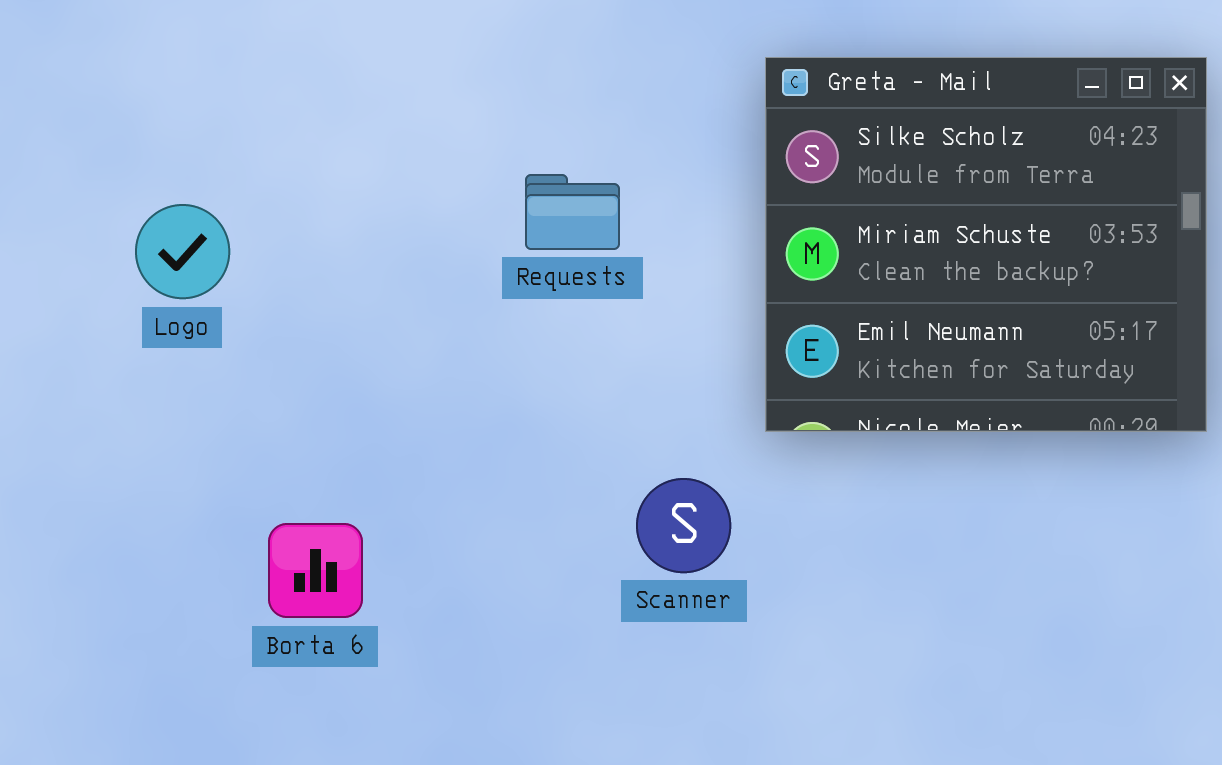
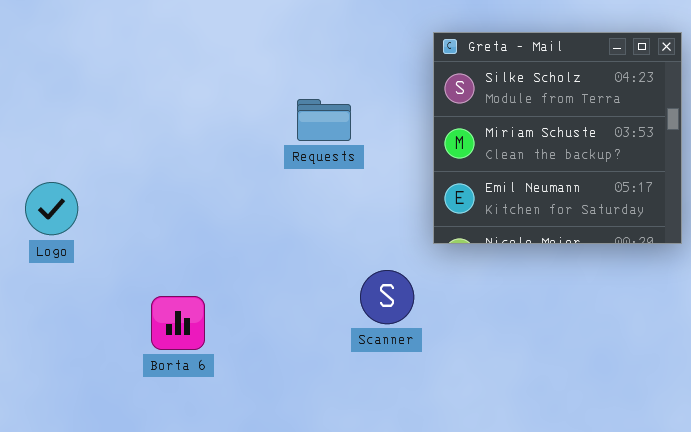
Logo: [135,204,230,299] -> [25,182,78,235], moved

